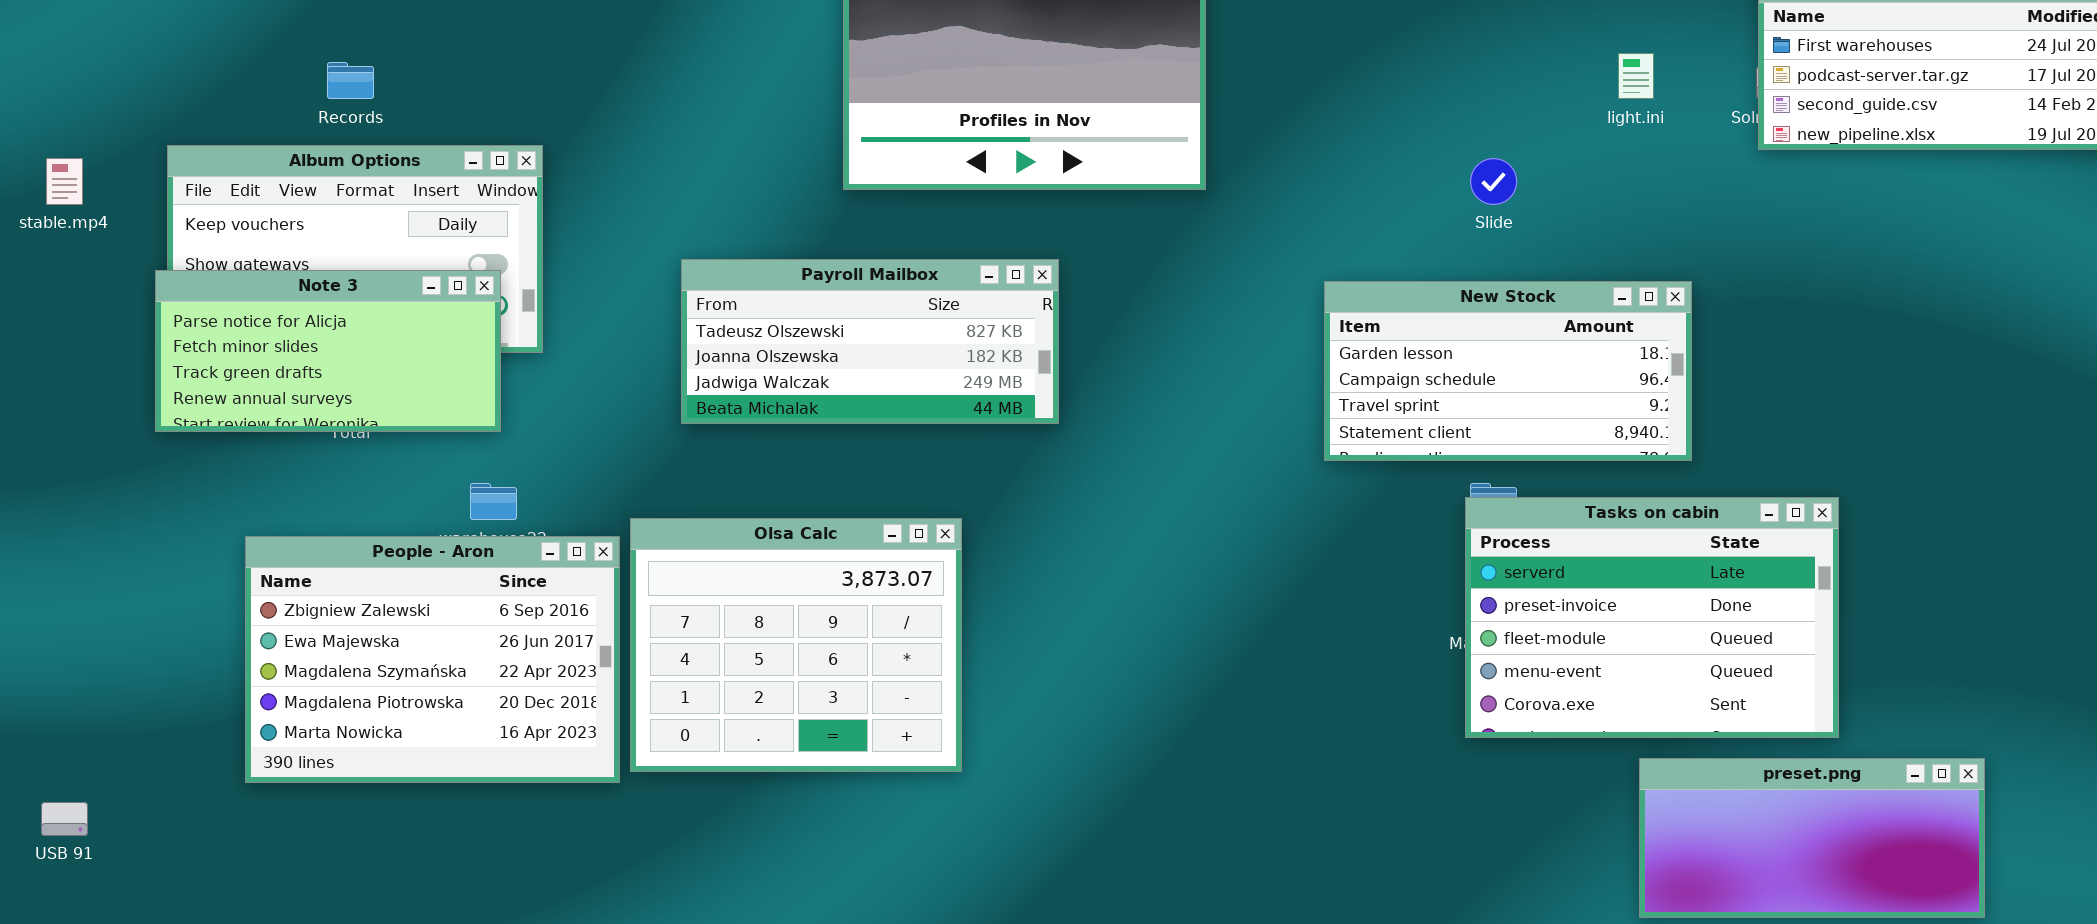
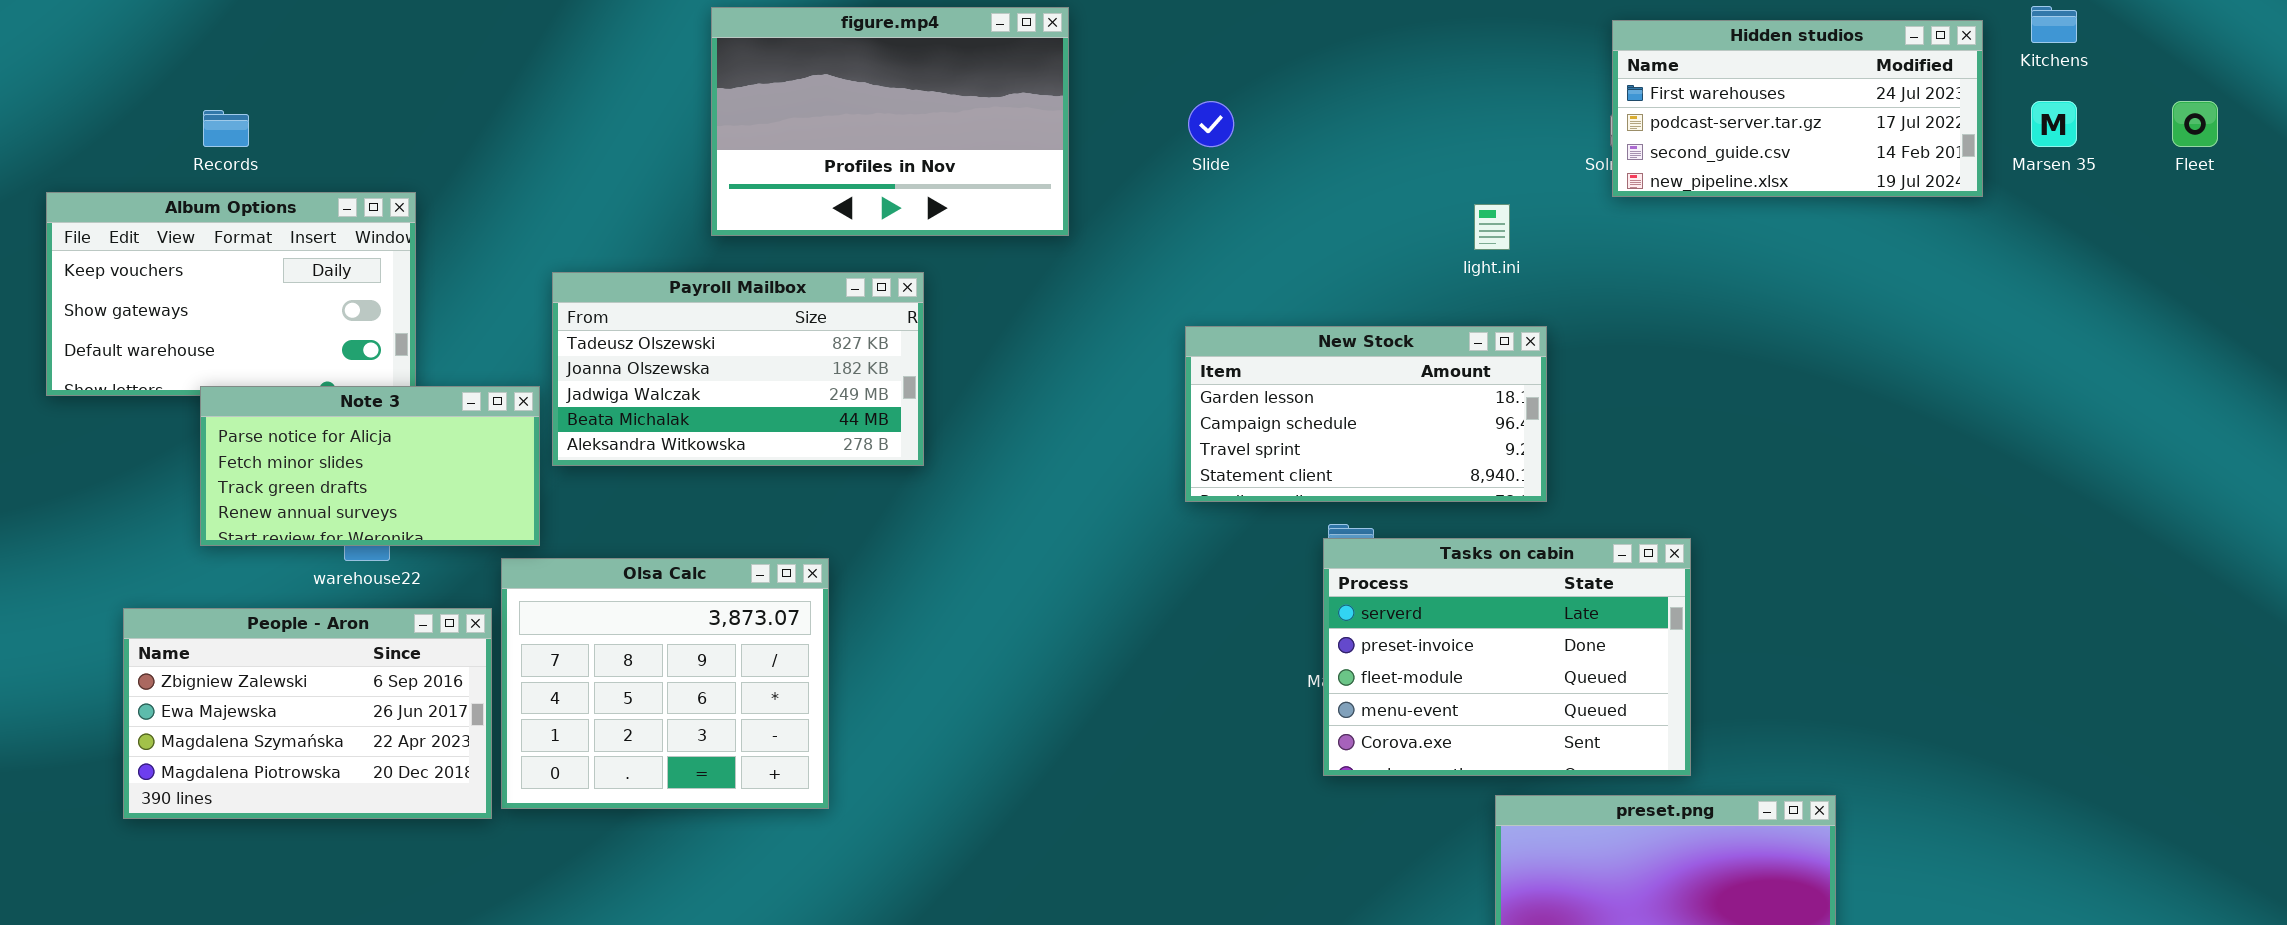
light.ini: [1618,53,1654,99] -> [1474,204,1510,250], moved
Slide: [1470,158,1517,205] -> [1188,101,1234,147], moved
Payroll Mailbox: [681,259,1059,424] -> [552,272,924,466], resized
Note 3: [155,270,501,432] -> [200,386,540,546], moved
People - Aron: [245,536,620,783] -> [123,608,492,819], resized

